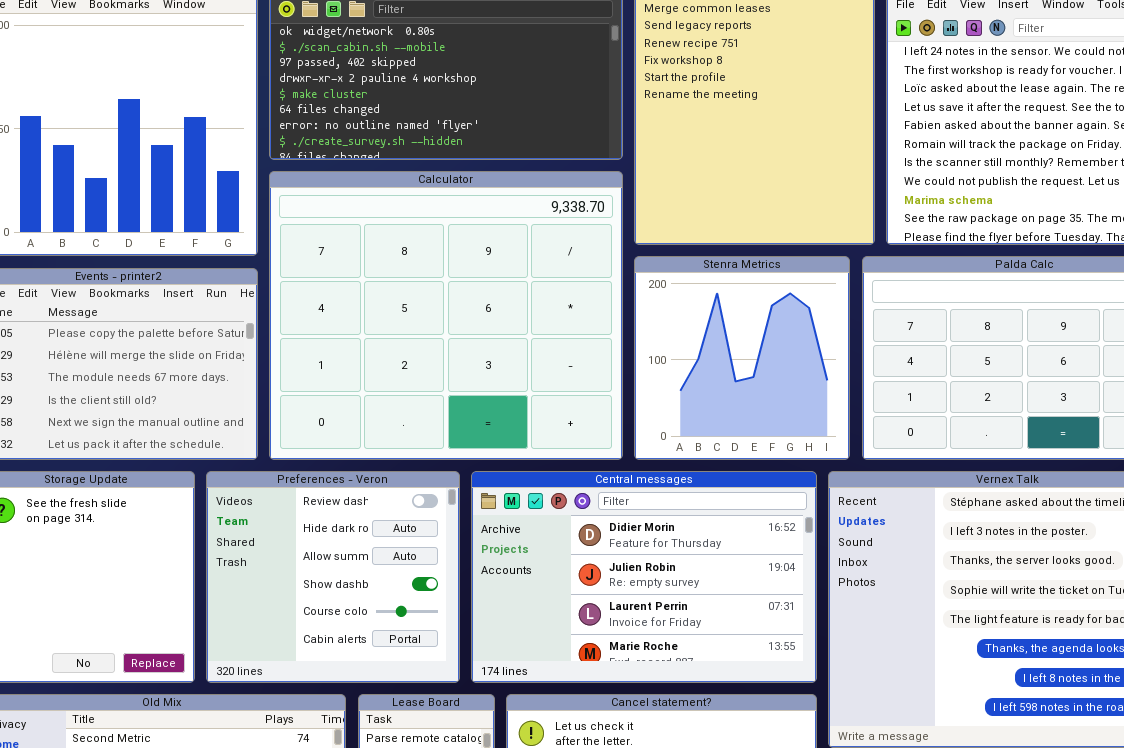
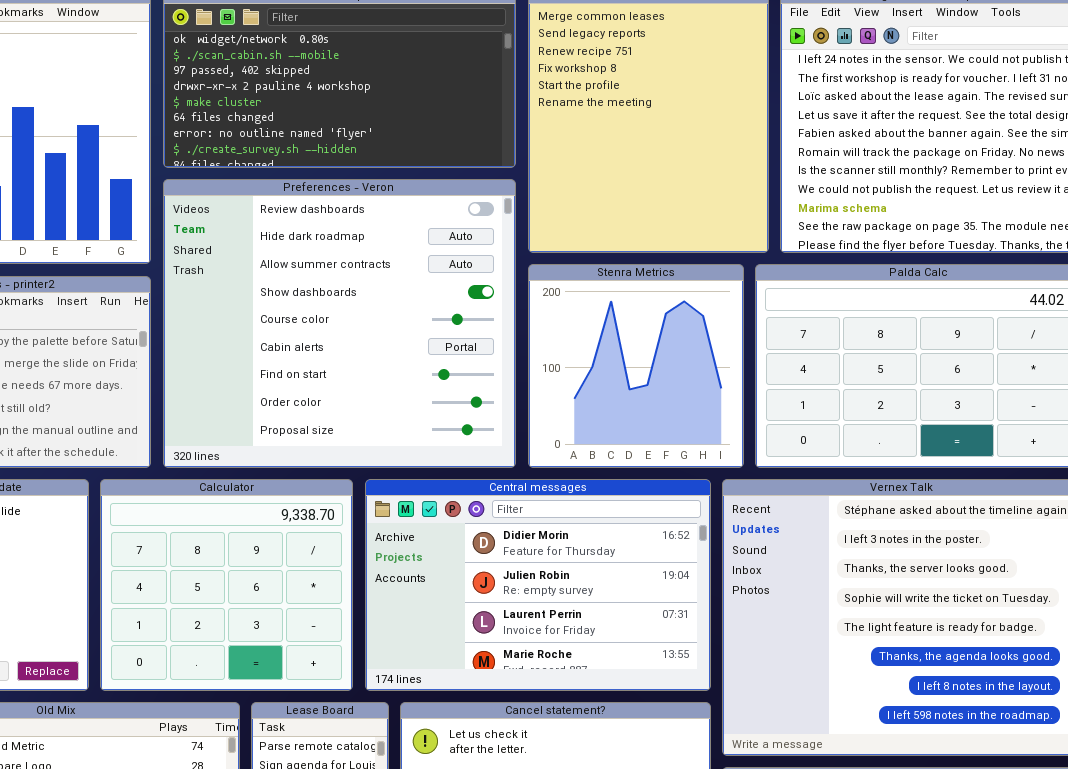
Calculator: [269,171,623,460] -> [100,479,353,691], moved, resized
Preferences - Veron: [206,471,460,683] -> [163,179,516,468], moved, resized

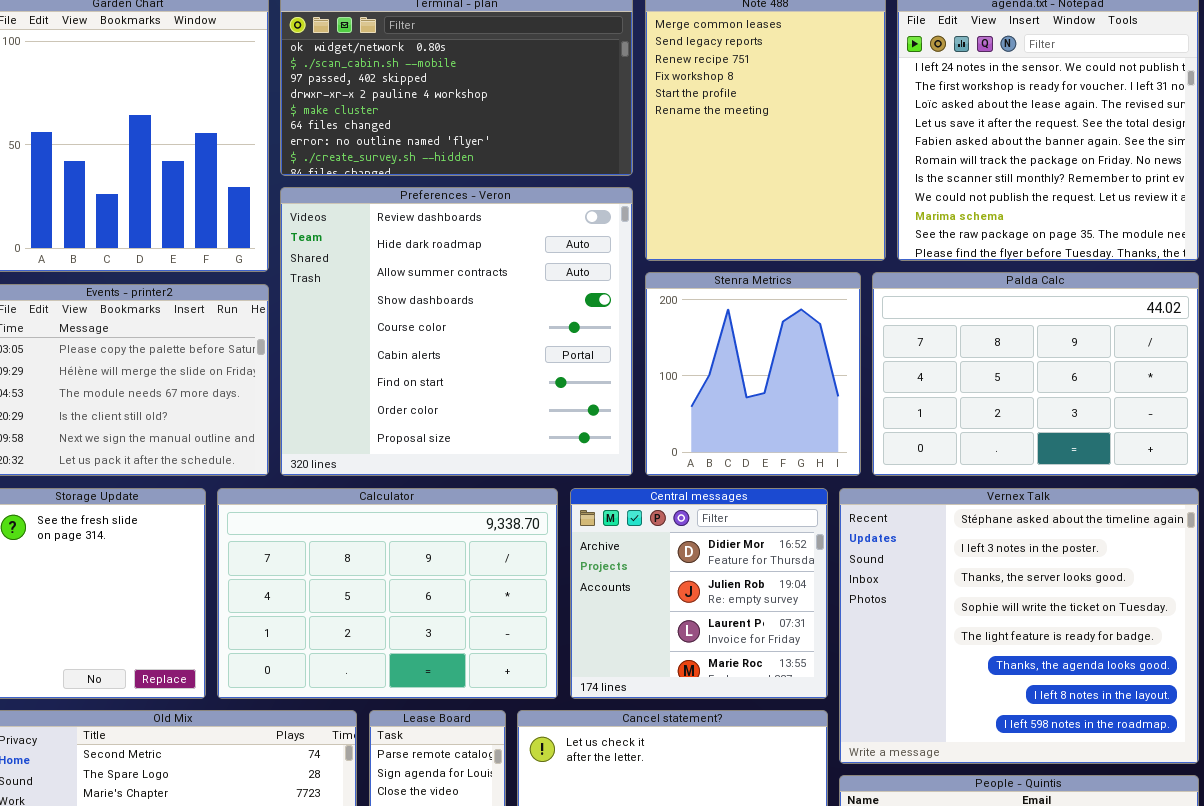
Calculator: [100,479,353,691] -> [217,488,558,699], resized
Central messages: [365,479,711,691] -> [570,488,828,699], resized

